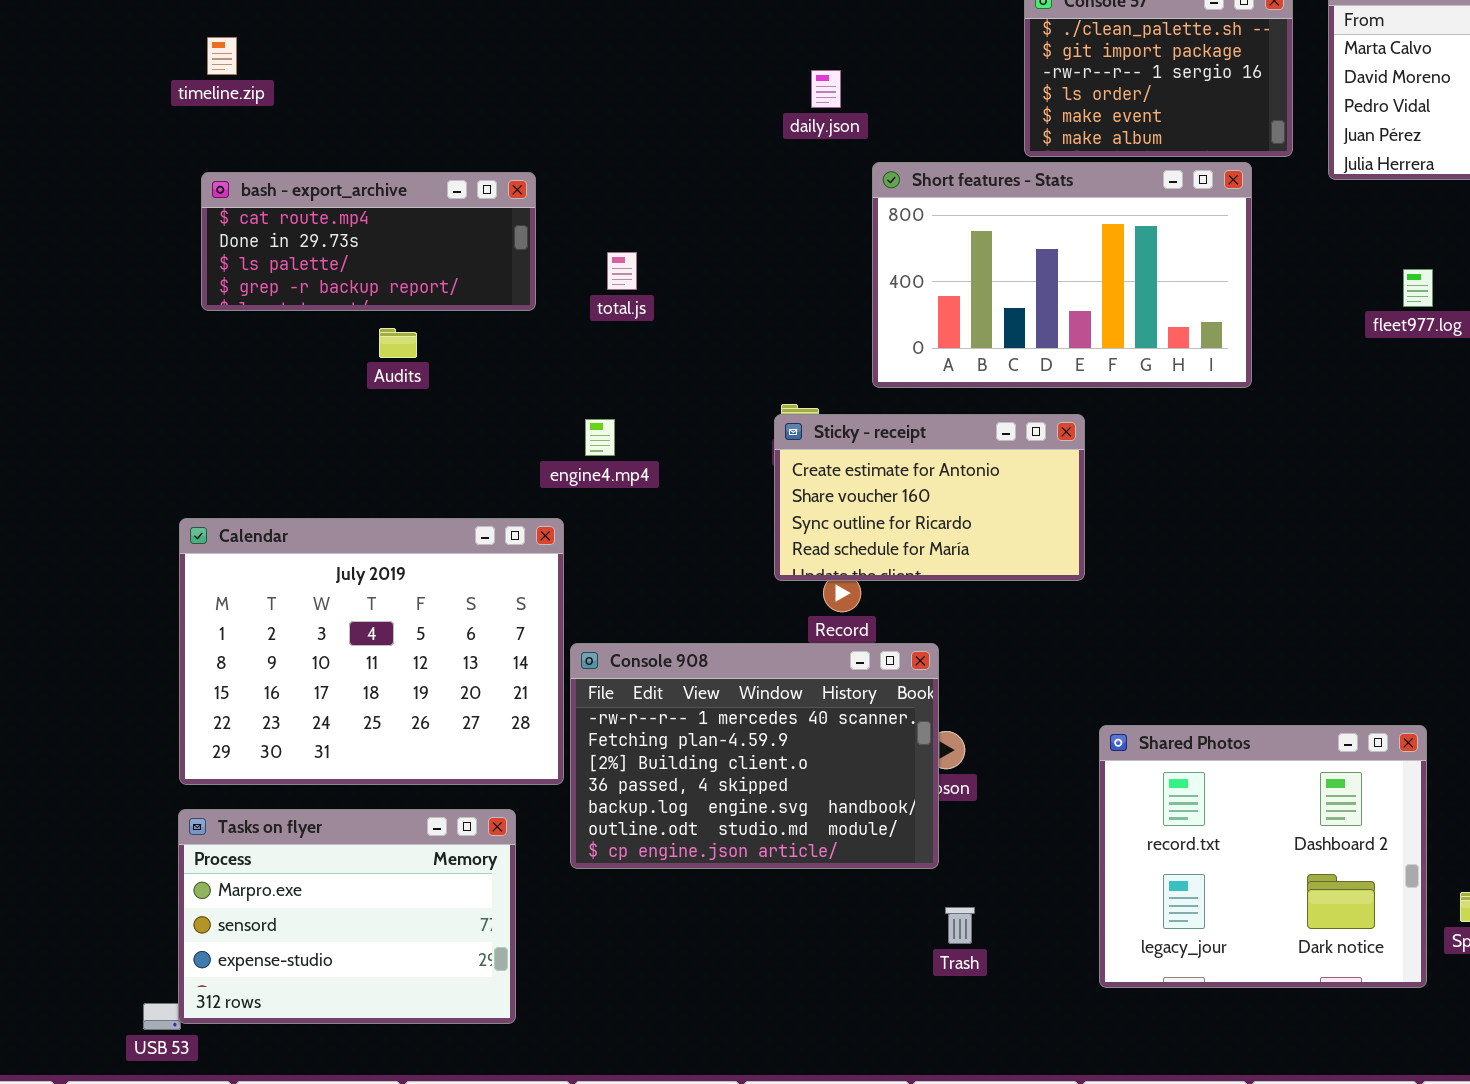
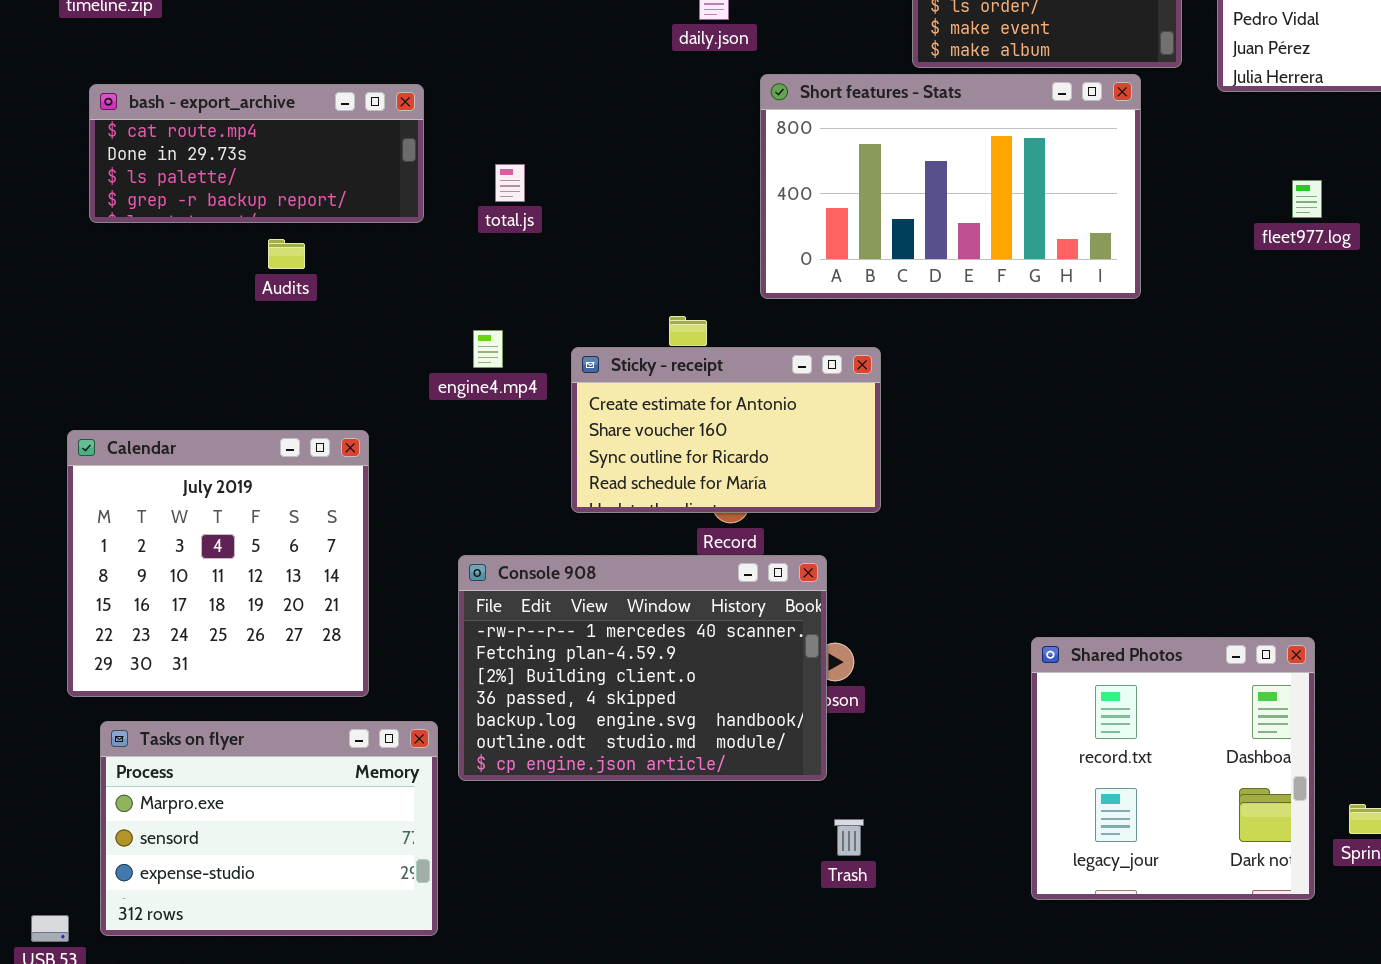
Sticky - receipt: [774,414,1085,581] -> [571,347,881,513], moved
Calendar: [179,518,564,785] -> [67,430,369,697], resized
Shared Photos: [1099,725,1427,988] -> [1031,637,1315,900], resized
Tasks on flyer: [178,809,516,1024] -> [100,721,438,936], moved

